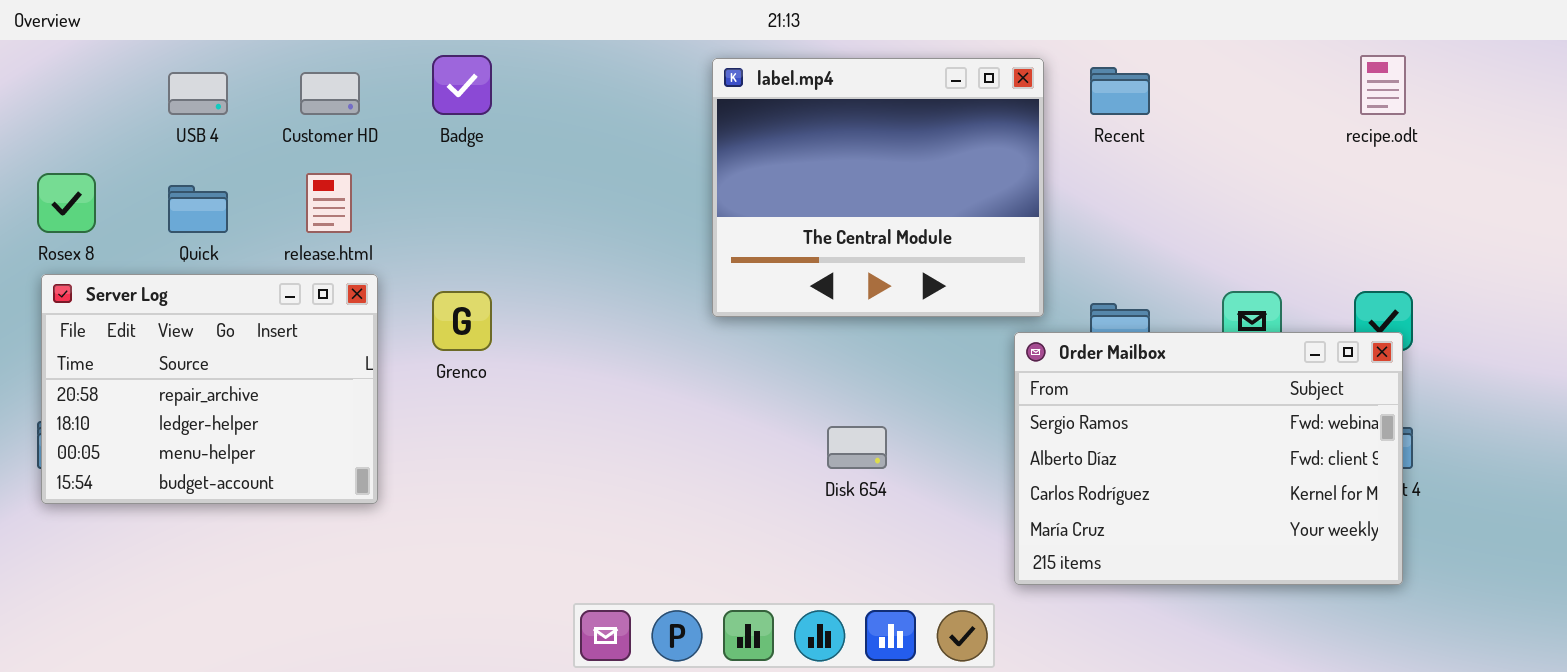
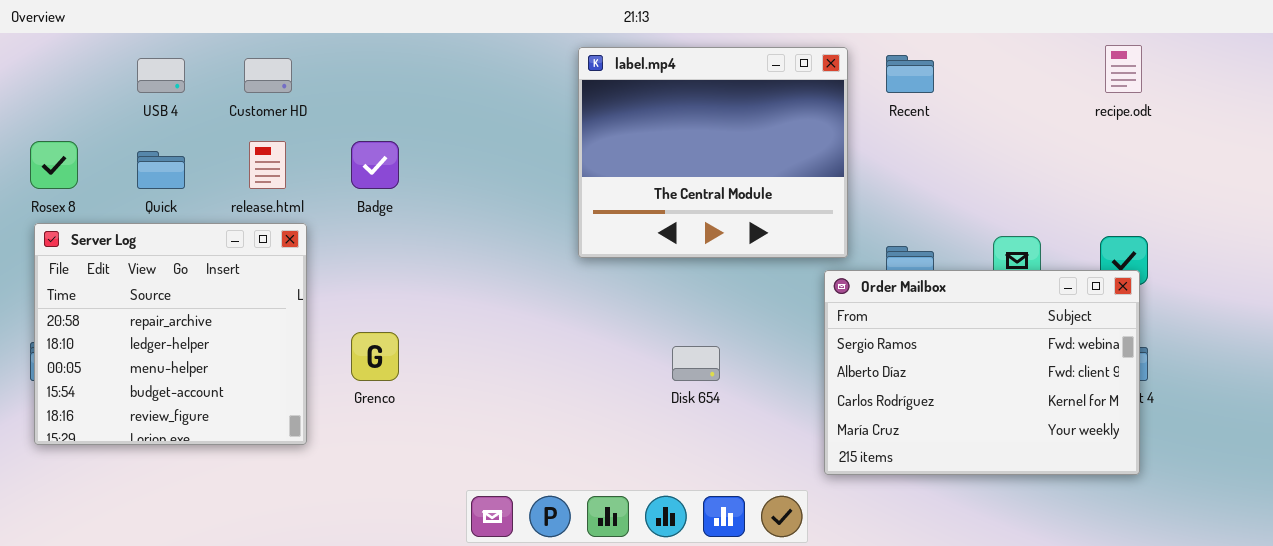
Badge: [432,55,492,115] -> [351,141,399,189], moved
Server Log: [41,274,378,504] -> [34,223,307,445], resized
Grenco: [432,291,492,351] -> [351,332,399,381], moved

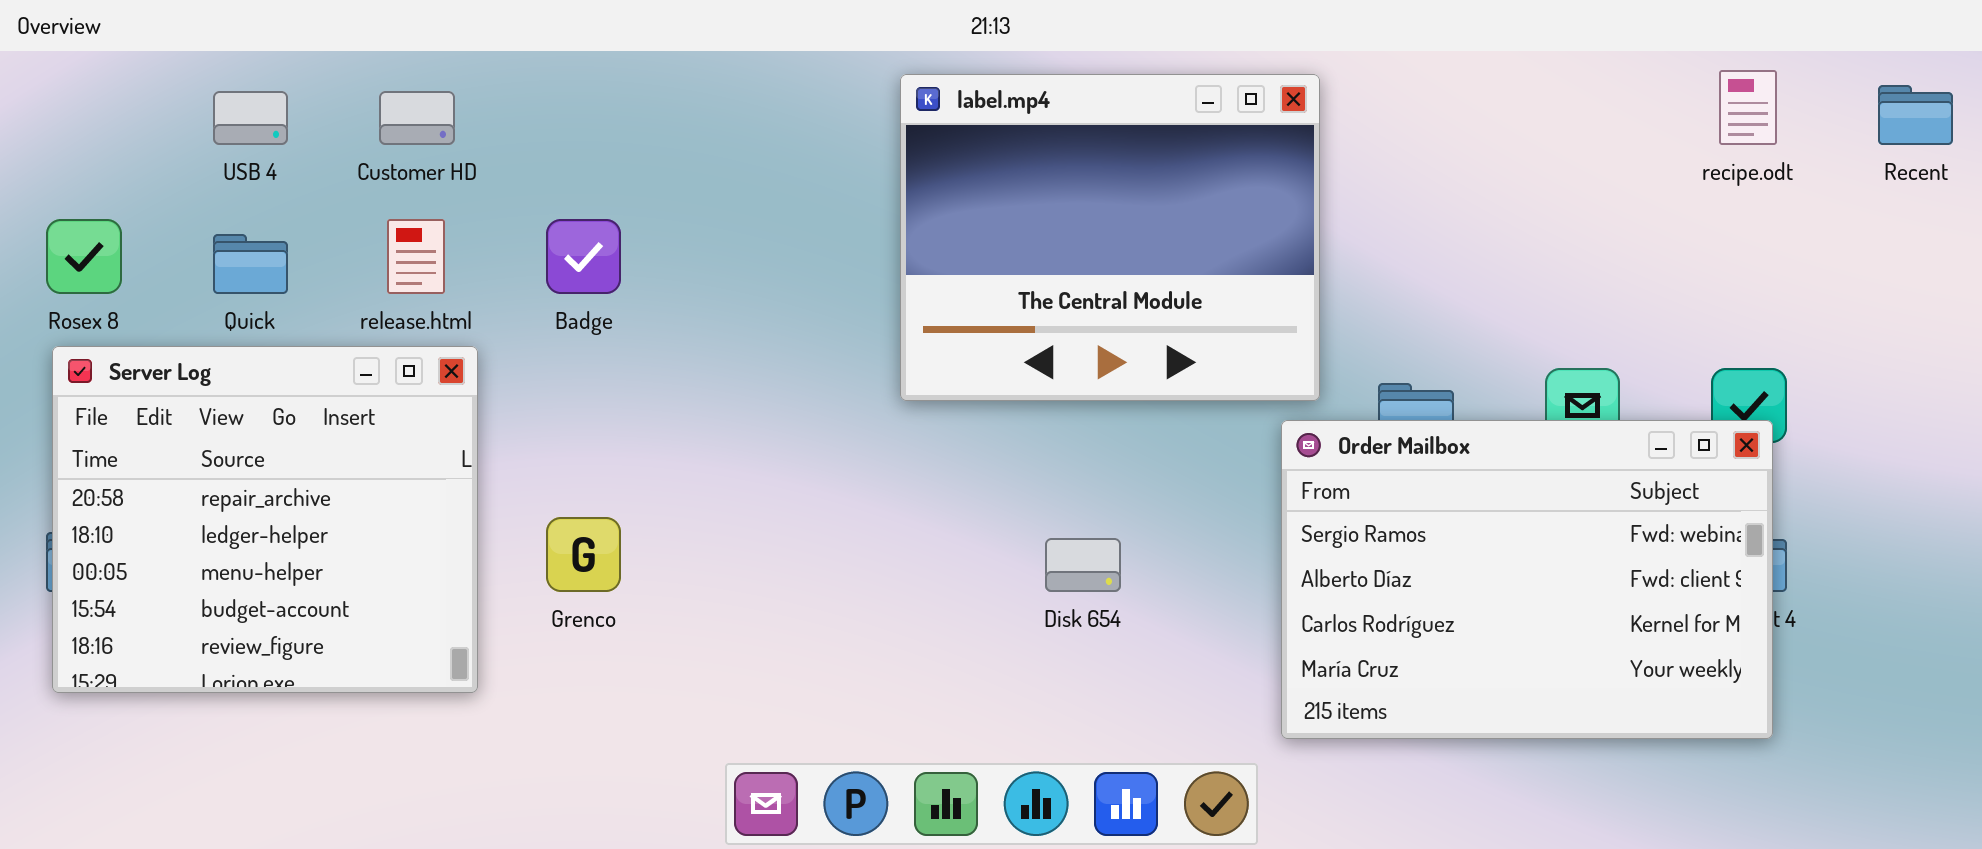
Recent: [886,55,934,93] -> [1878,85,1953,145], moved

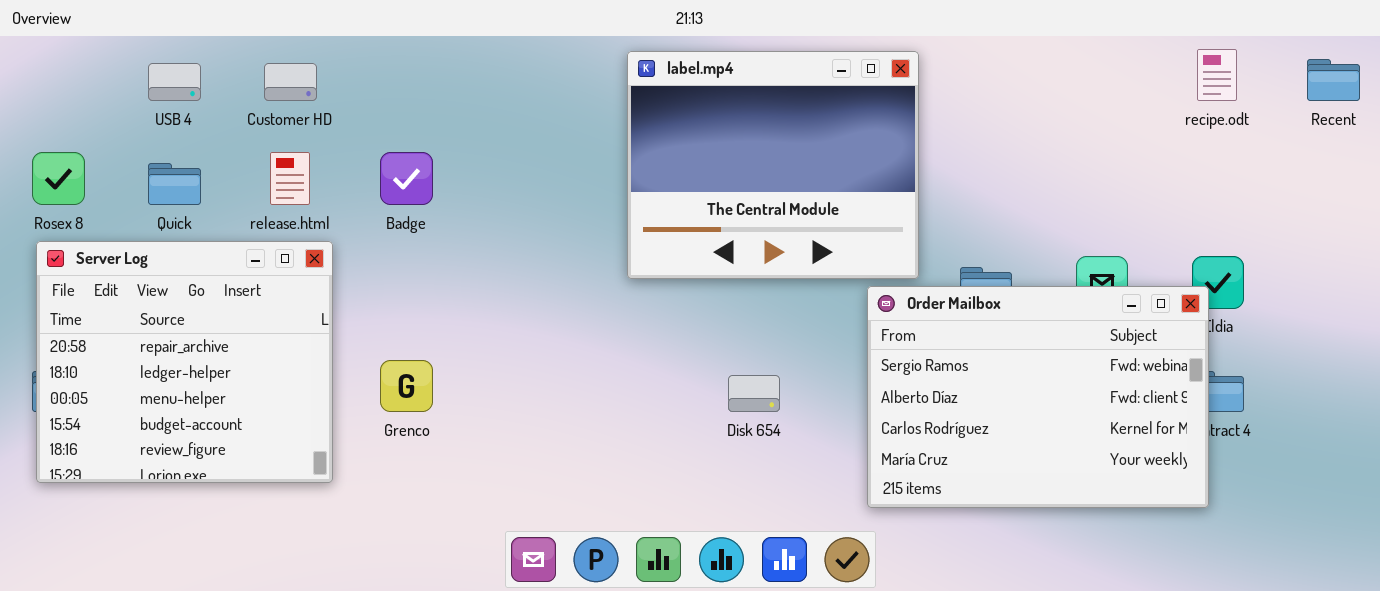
Order Mailbox: [1281,420,1773,739] -> [867,286,1209,508], moved

